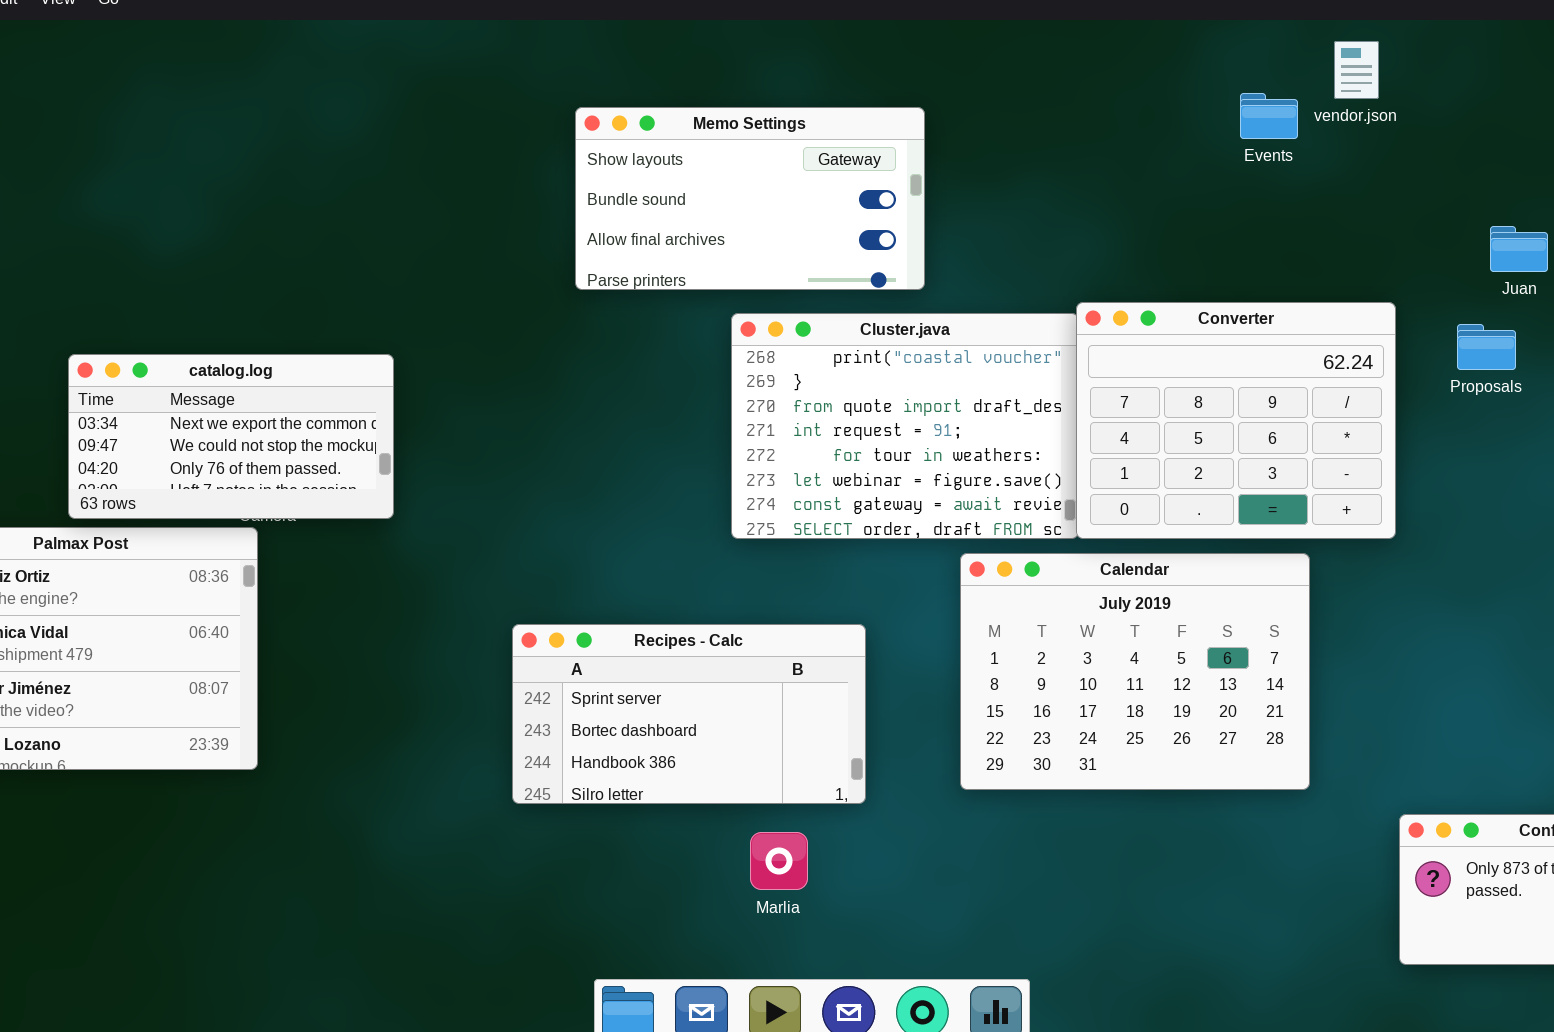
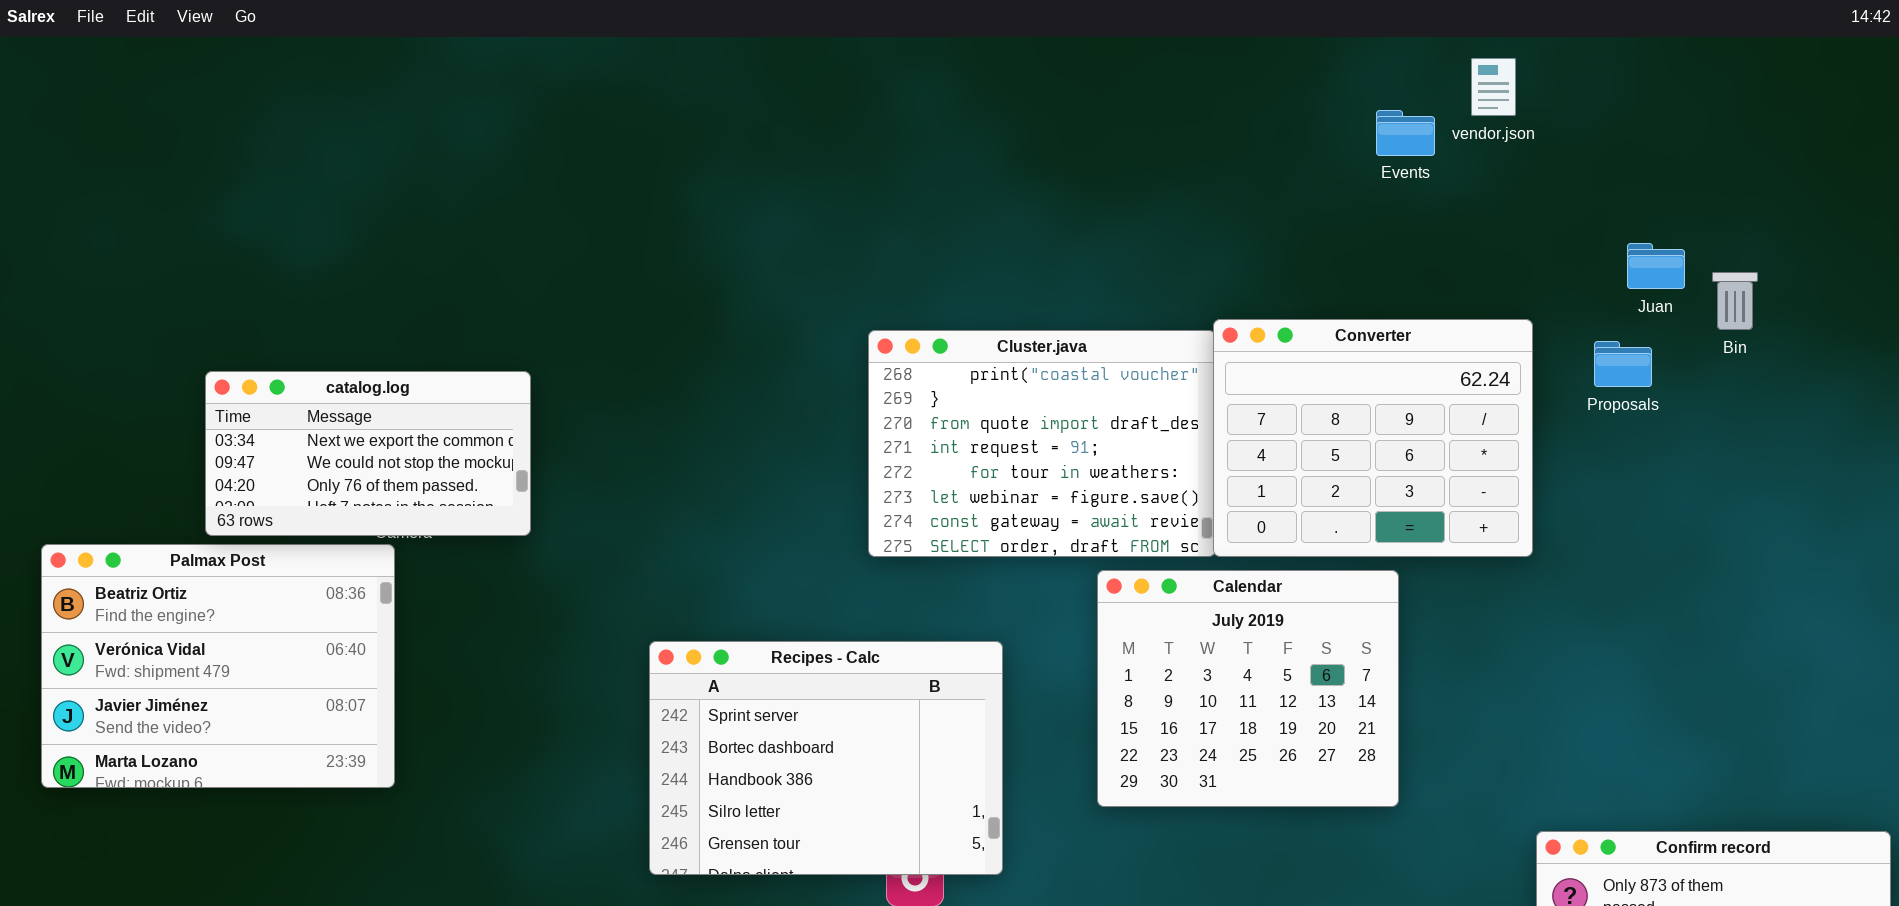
Memo Settings: [575,107,925,290] -> none, closed
Calendar: [960,553,1310,790] -> [1097,570,1399,807], resized
Recipes - Calc: [512,624,866,804] -> [649,641,1003,875], resized

